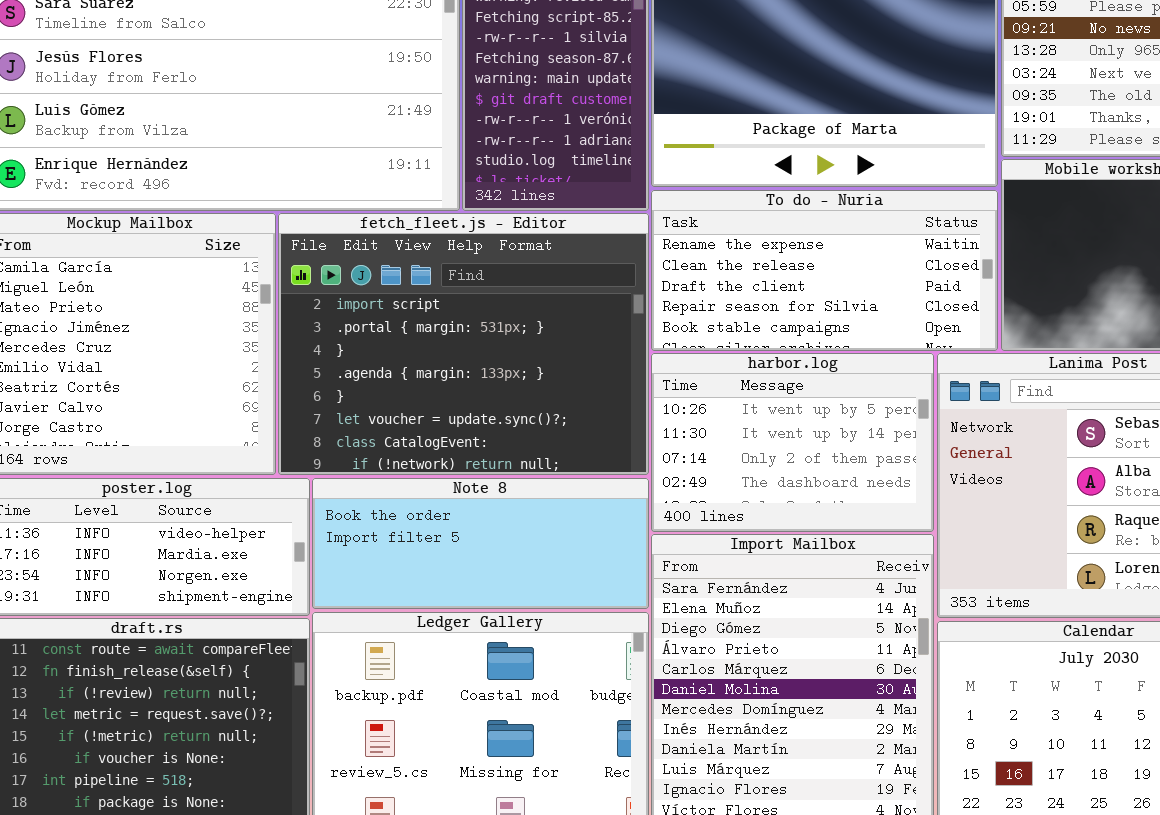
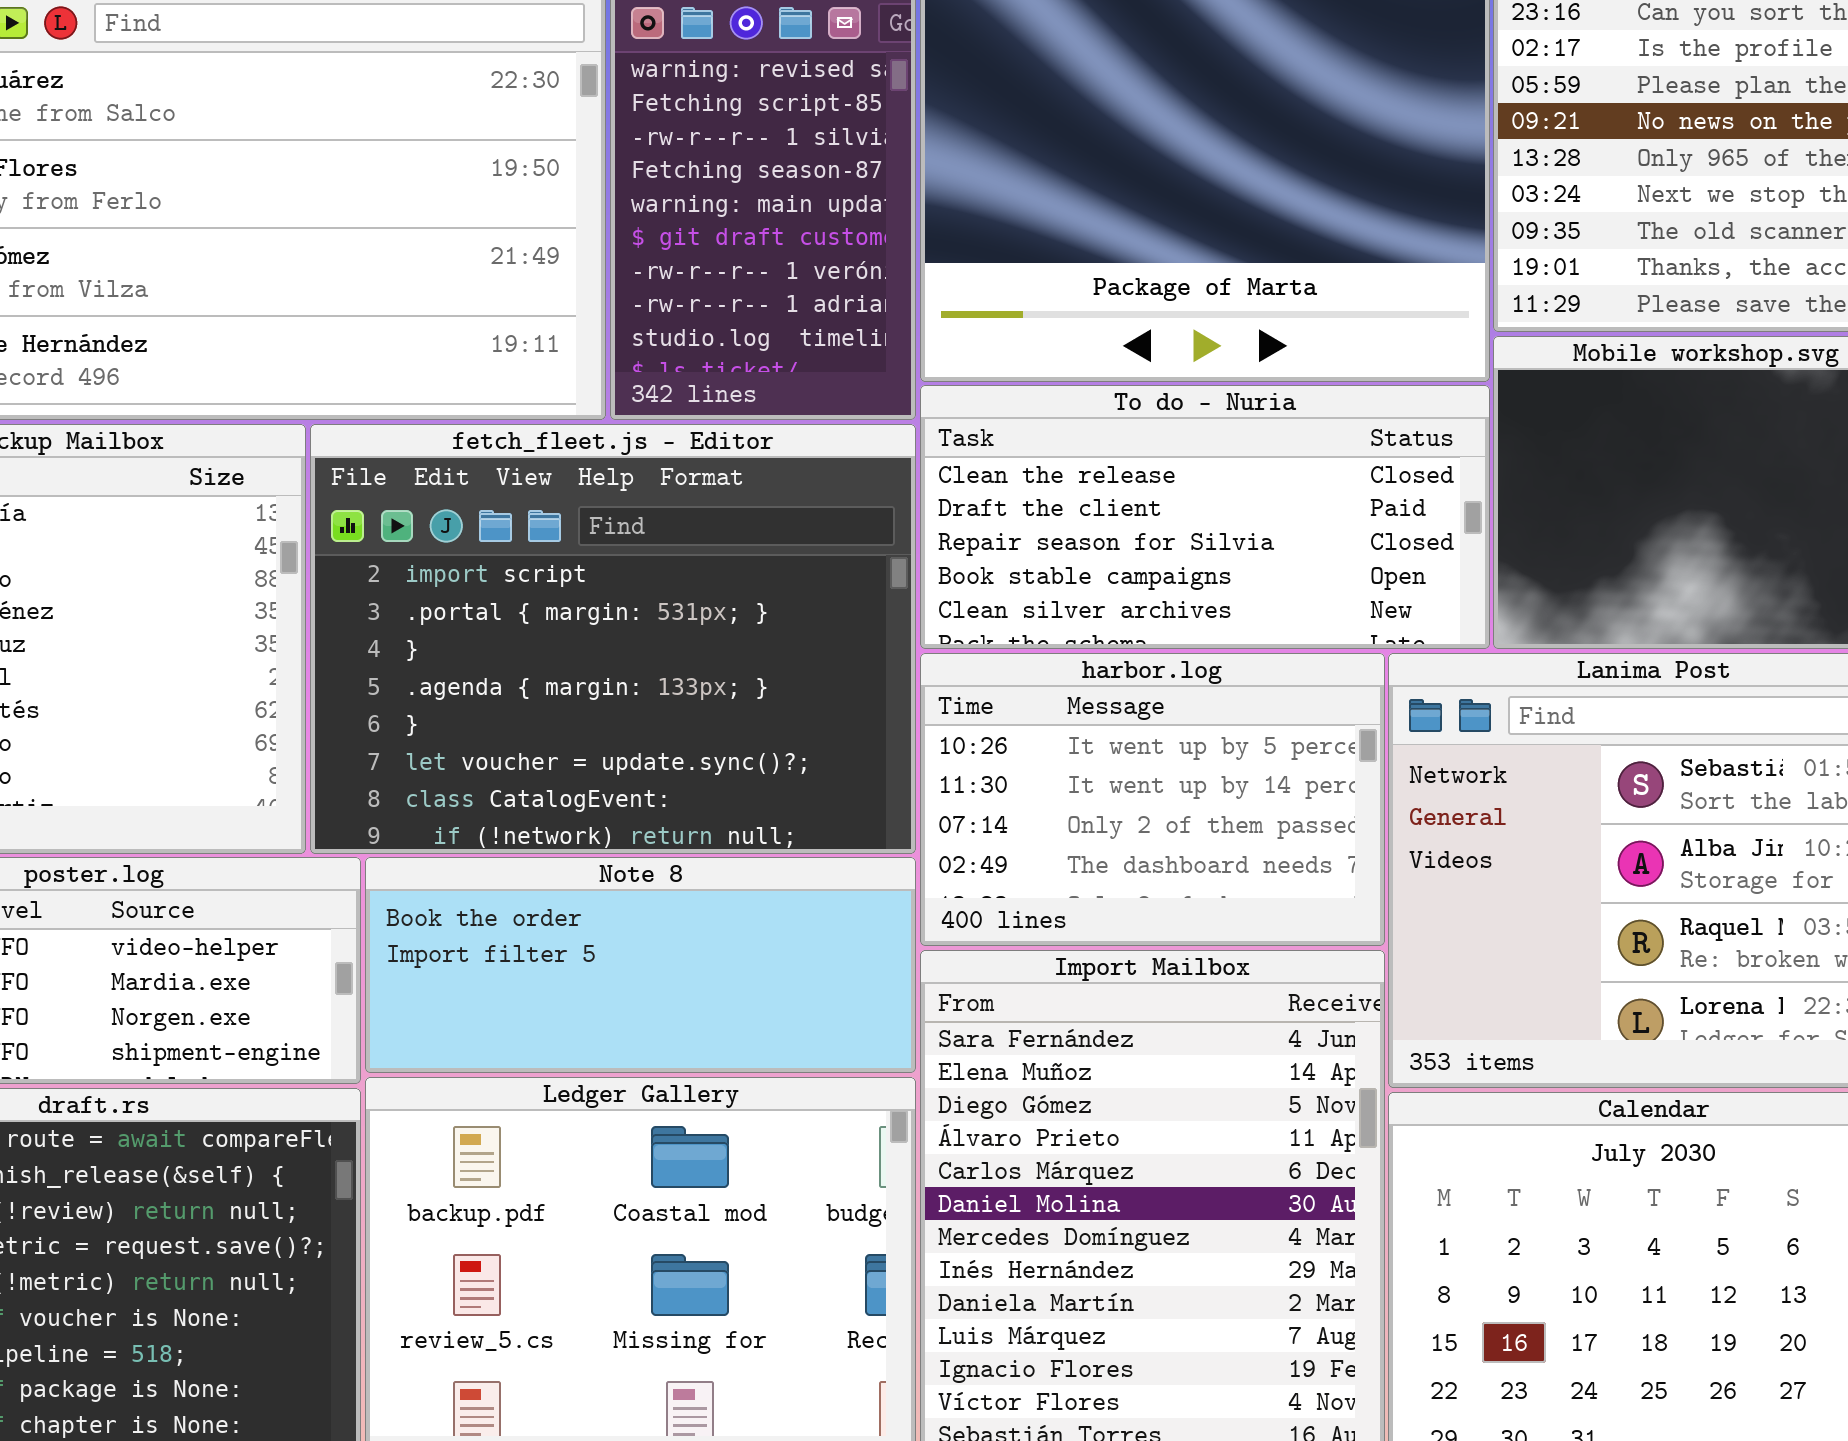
To do - Nuria: [651,190,998,351] -> [920,385,1490,649], scrolled down 1 row

